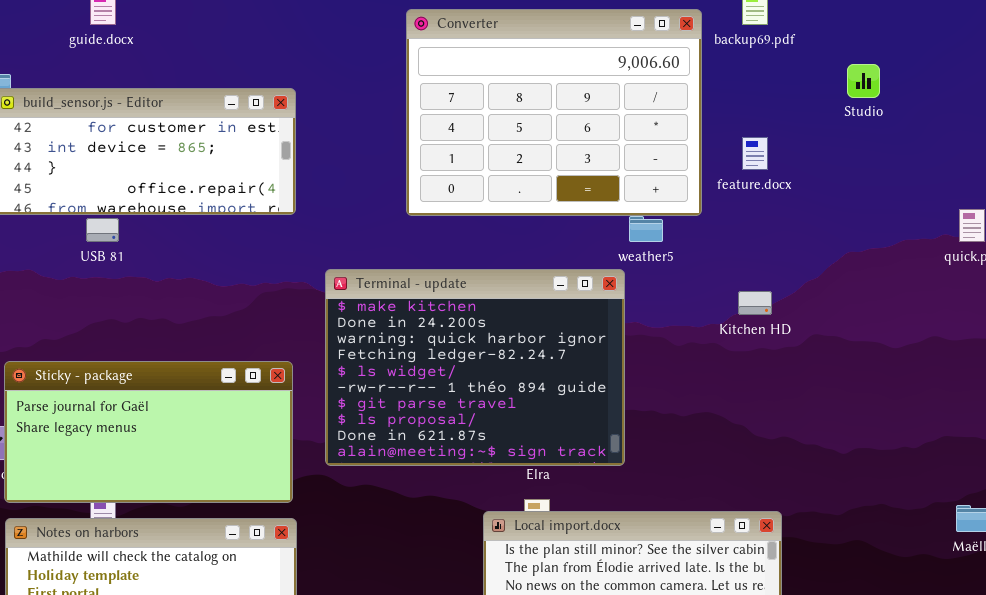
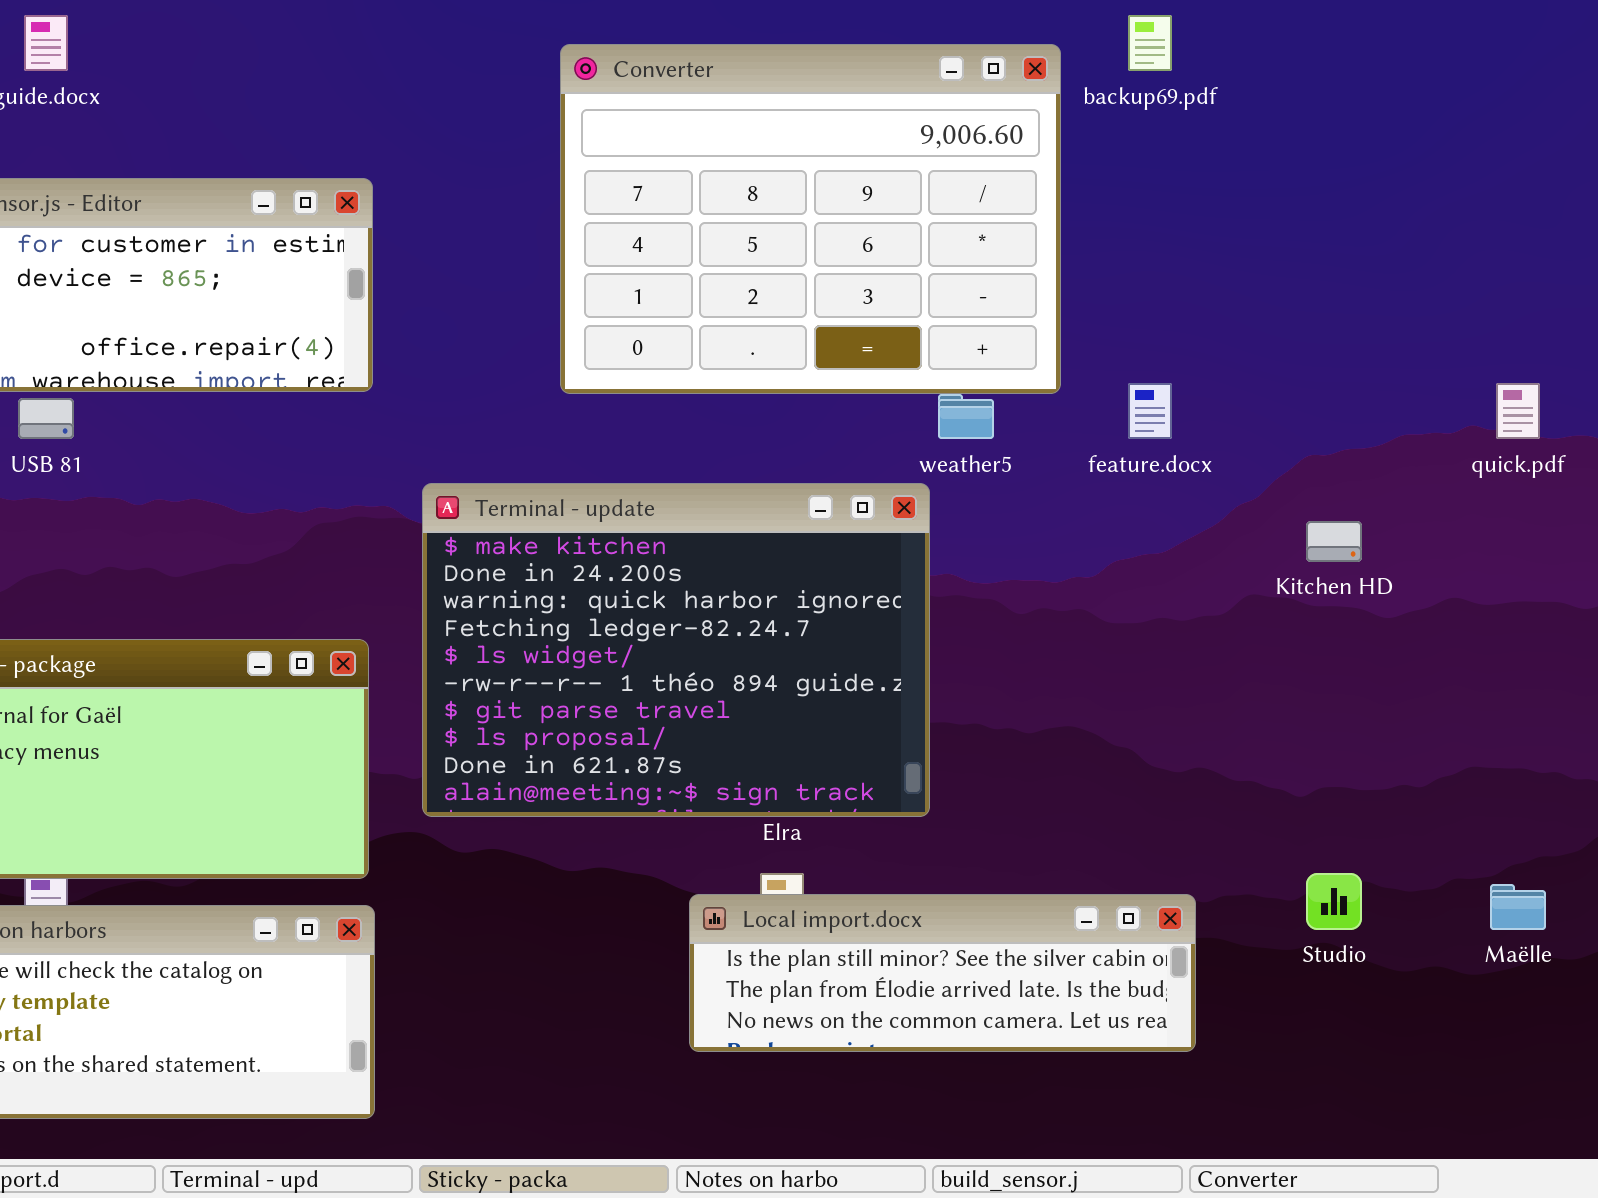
Studio: [847,64,880,98] -> [1306,873,1362,930], moved
feature.docx: [742,137,768,170] -> [1128,383,1172,439], moved
Kitchen HD: [738,291,772,315] -> [1306,521,1362,562], moved

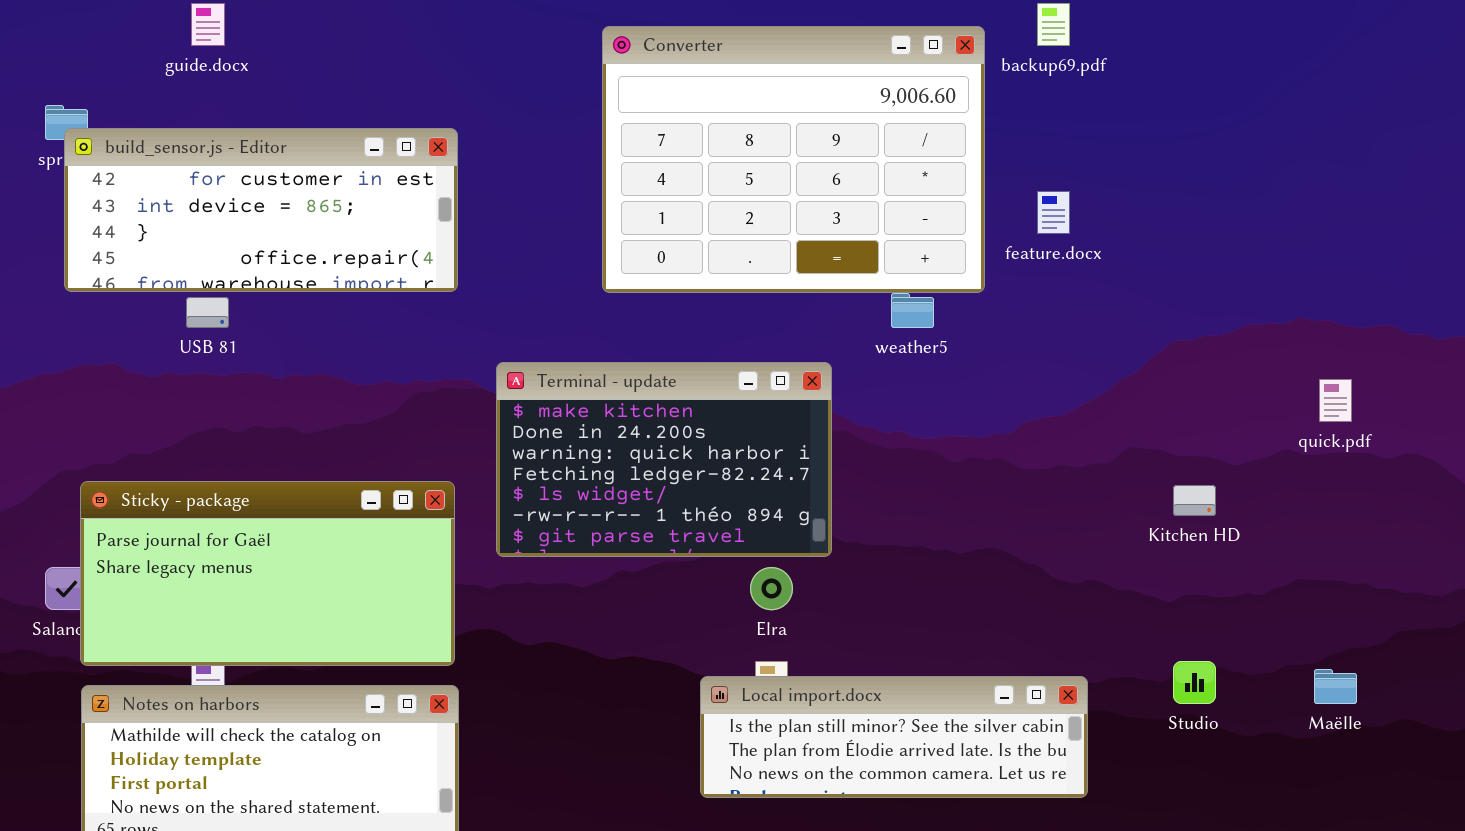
feature.docx: [1128,383,1172,439] -> [1037,191,1070,234], moved
quick.pdf: [1496,383,1540,439] -> [1319,379,1352,422], moved
Terminal - update: [422,483,930,817] -> [496,362,832,557], resized
Kitchen HD: [1306,521,1362,562] -> [1173,485,1216,516], moved

